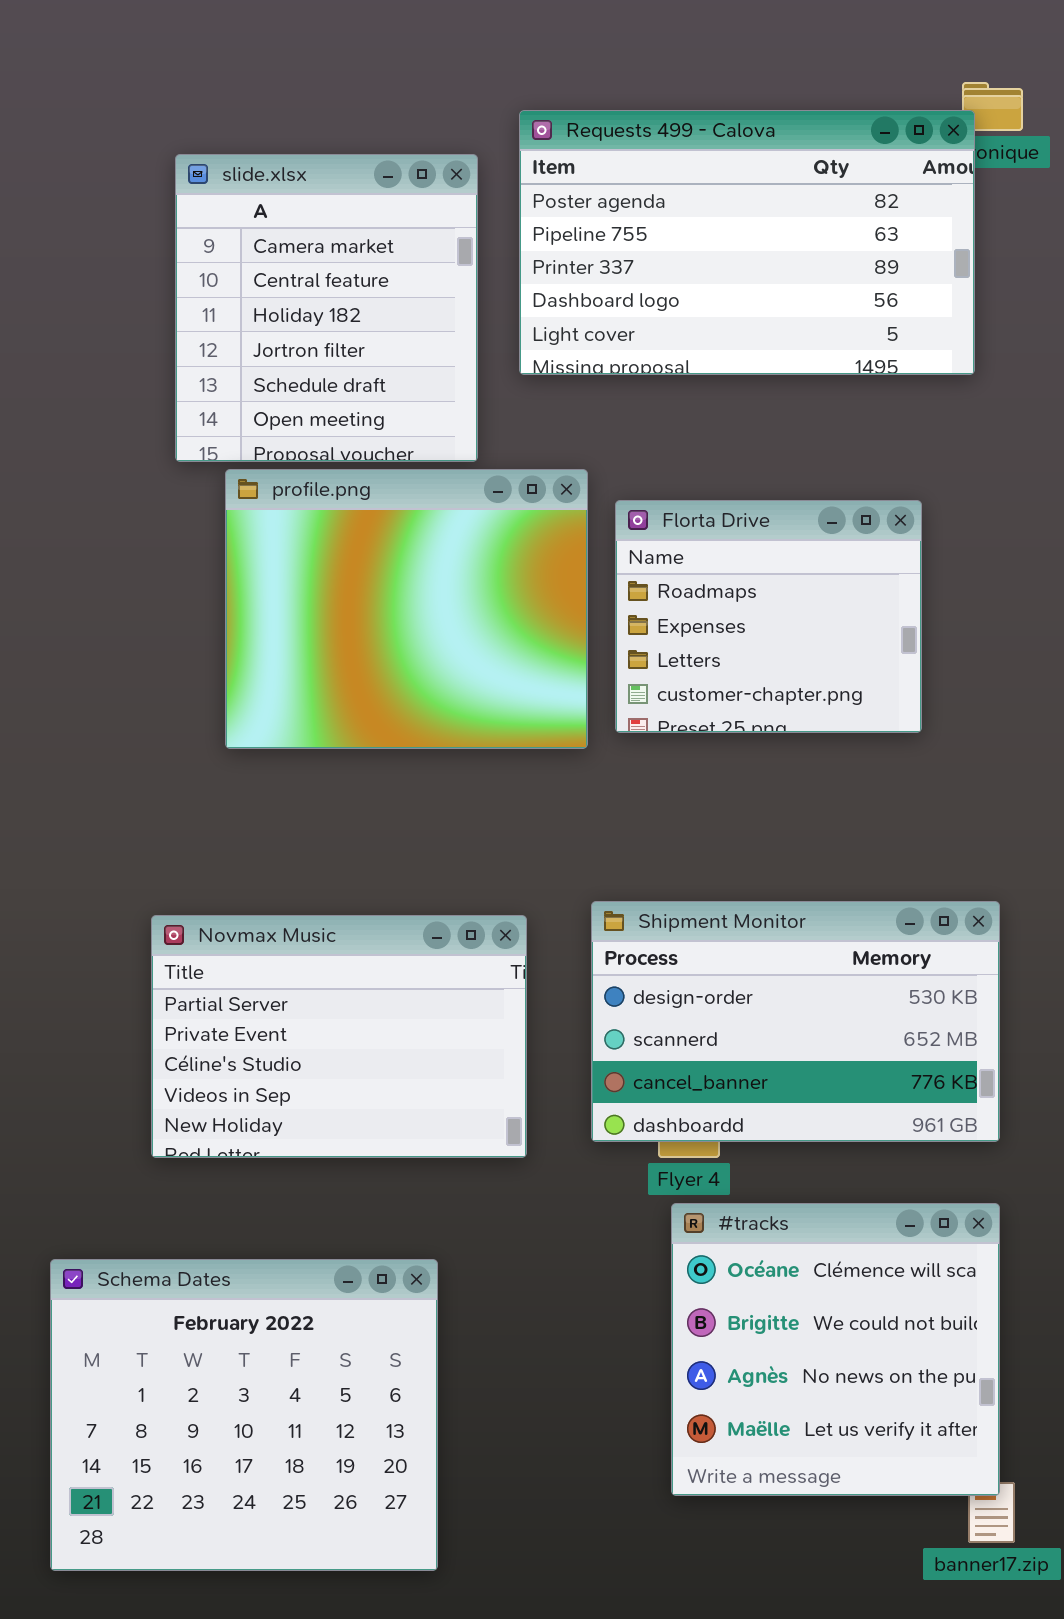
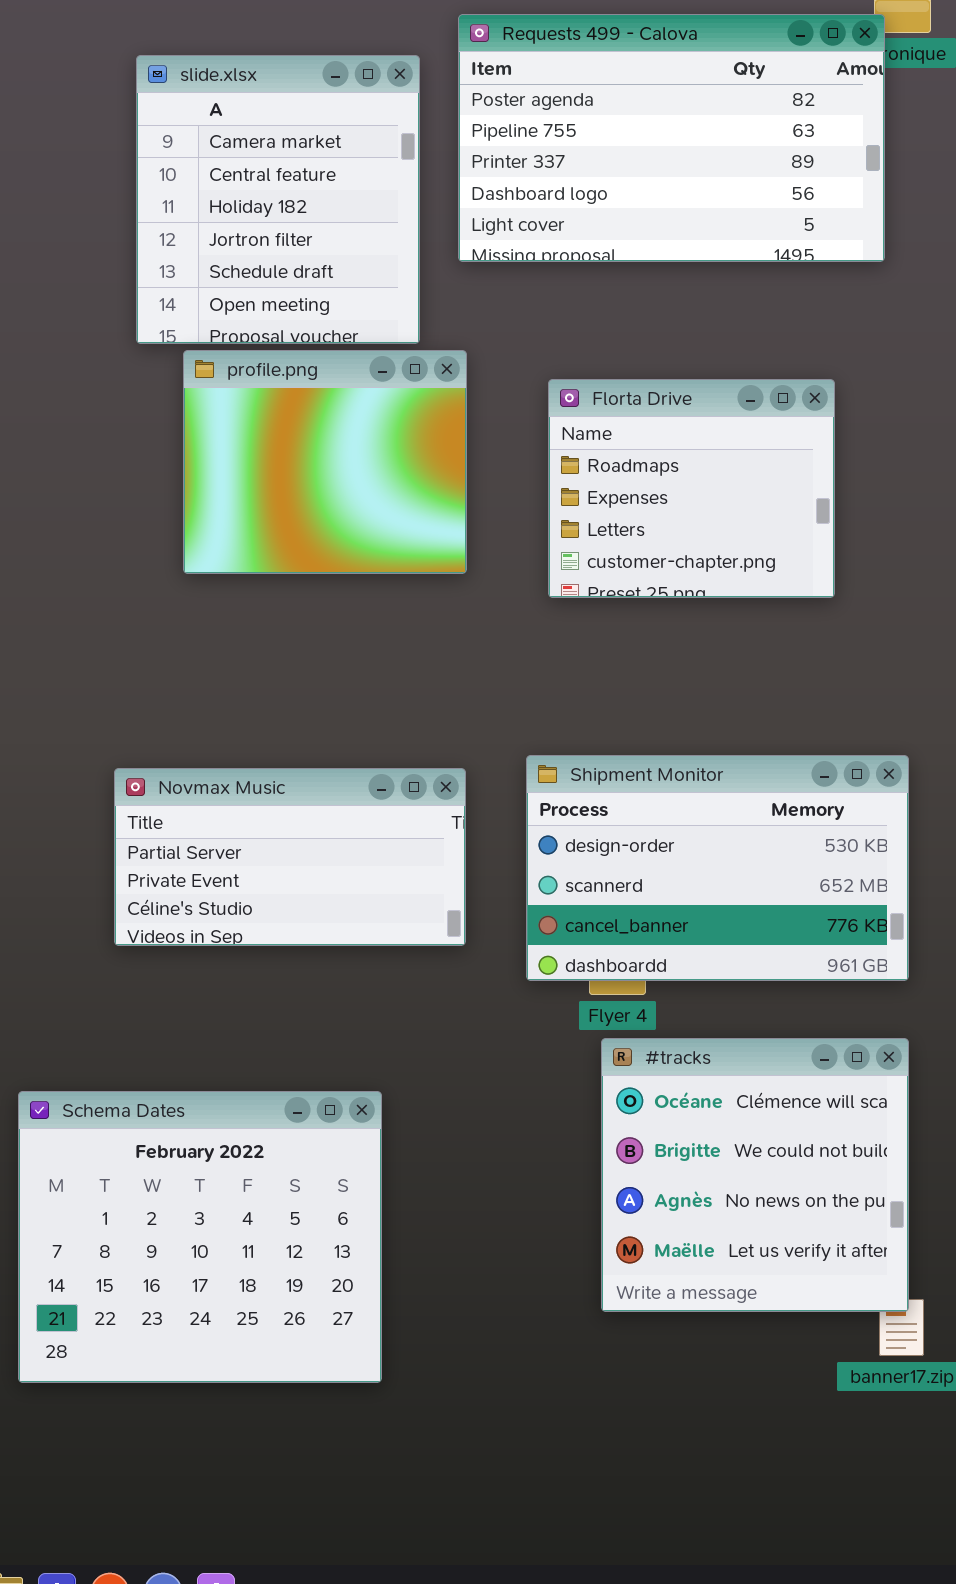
profile.png: [225,469,588,749] -> [183,350,467,574], resized
Novmax Music: [151,915,527,1158] -> [114,768,466,946], resized

